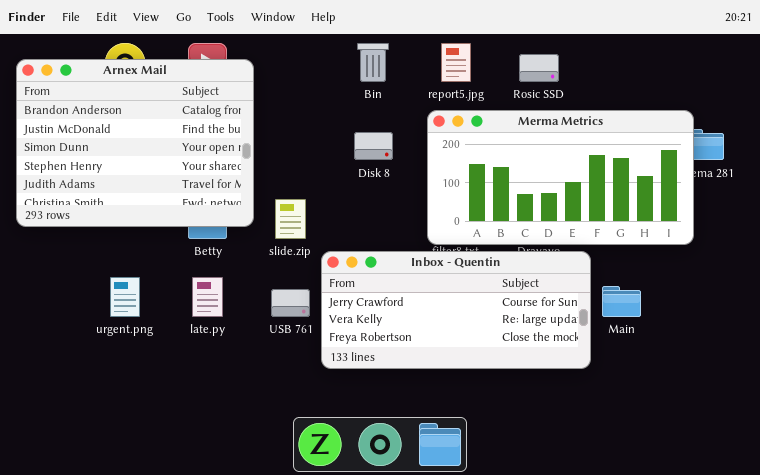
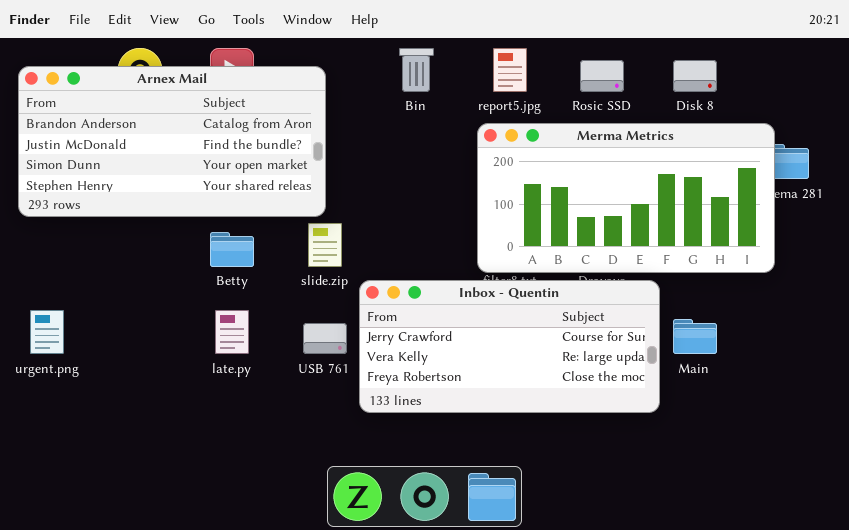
Arnex Mail: [16,59,254,227] -> [18,66,326,217], resized
Disk 8: [354,132,393,160] -> [673,60,717,92], moved
urgent.png: [110,277,140,317] -> [30,310,64,354], moved

